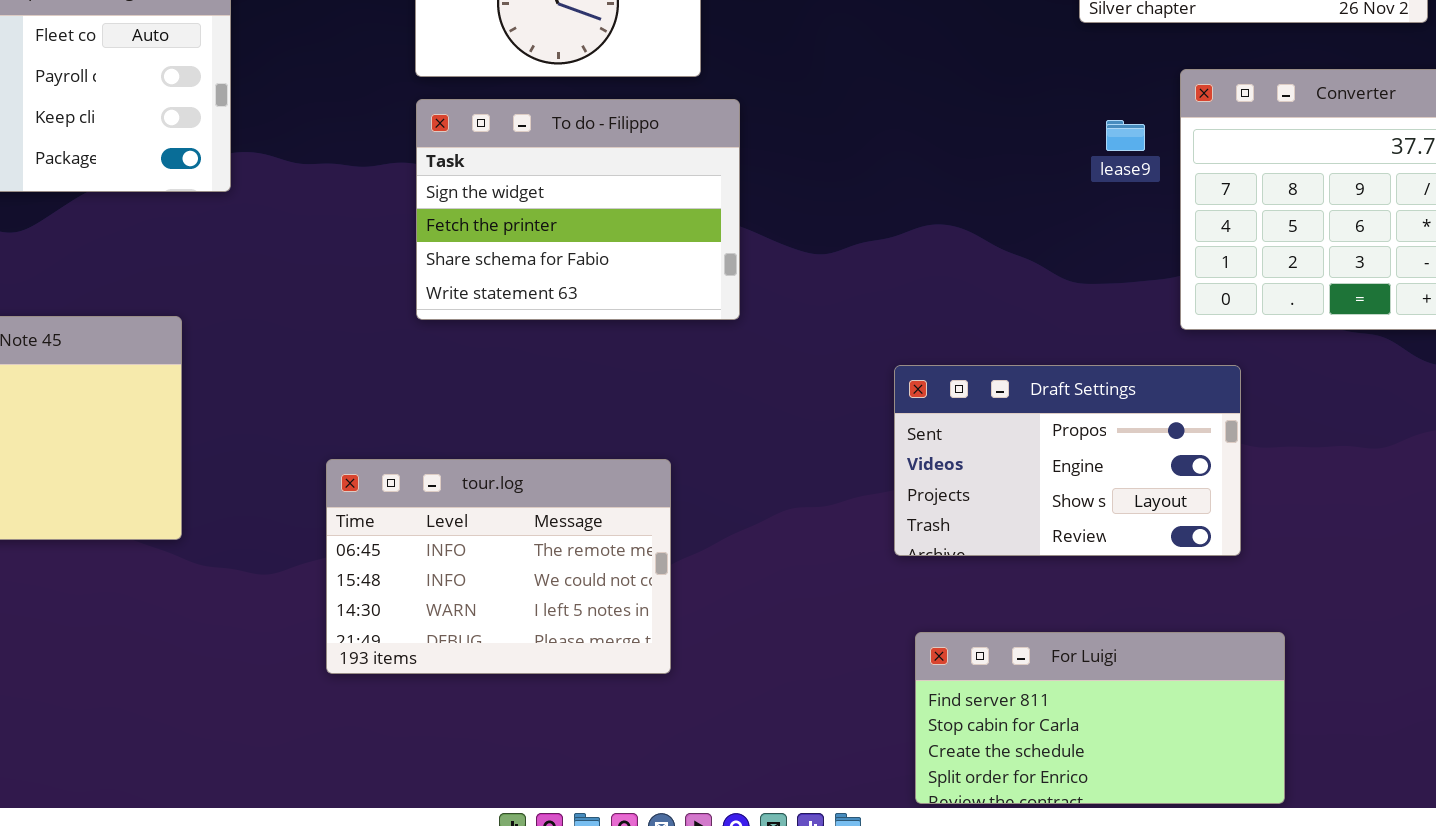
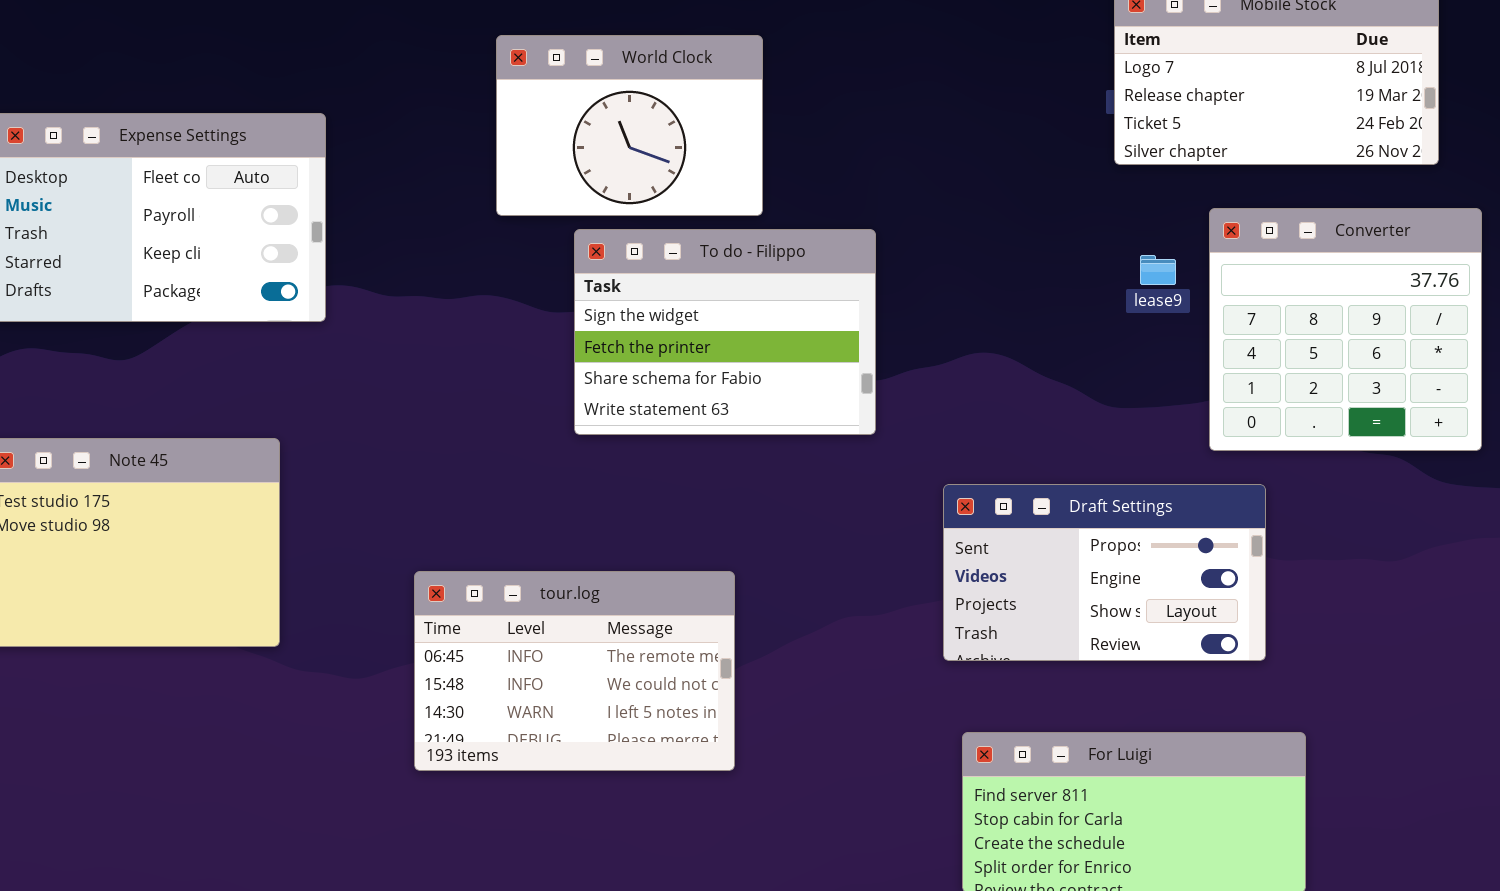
To do - Filippo: [416,99,740,320] -> [574,229,876,435], moved

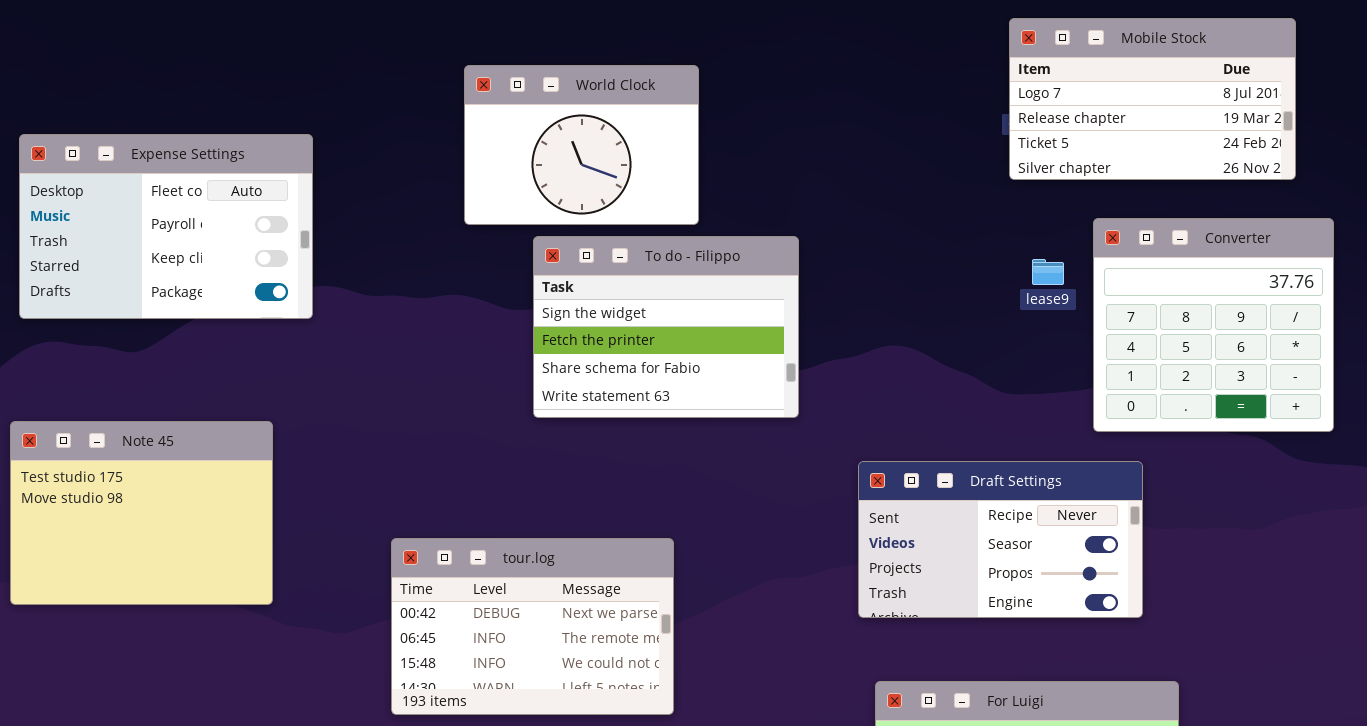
Draft Settings: [943,484,1266,661] -> [858,461,1143,618], scrolled up 2 rows
tour.log: [414,571,735,771] -> [391,538,674,715], scrolled up 1 row

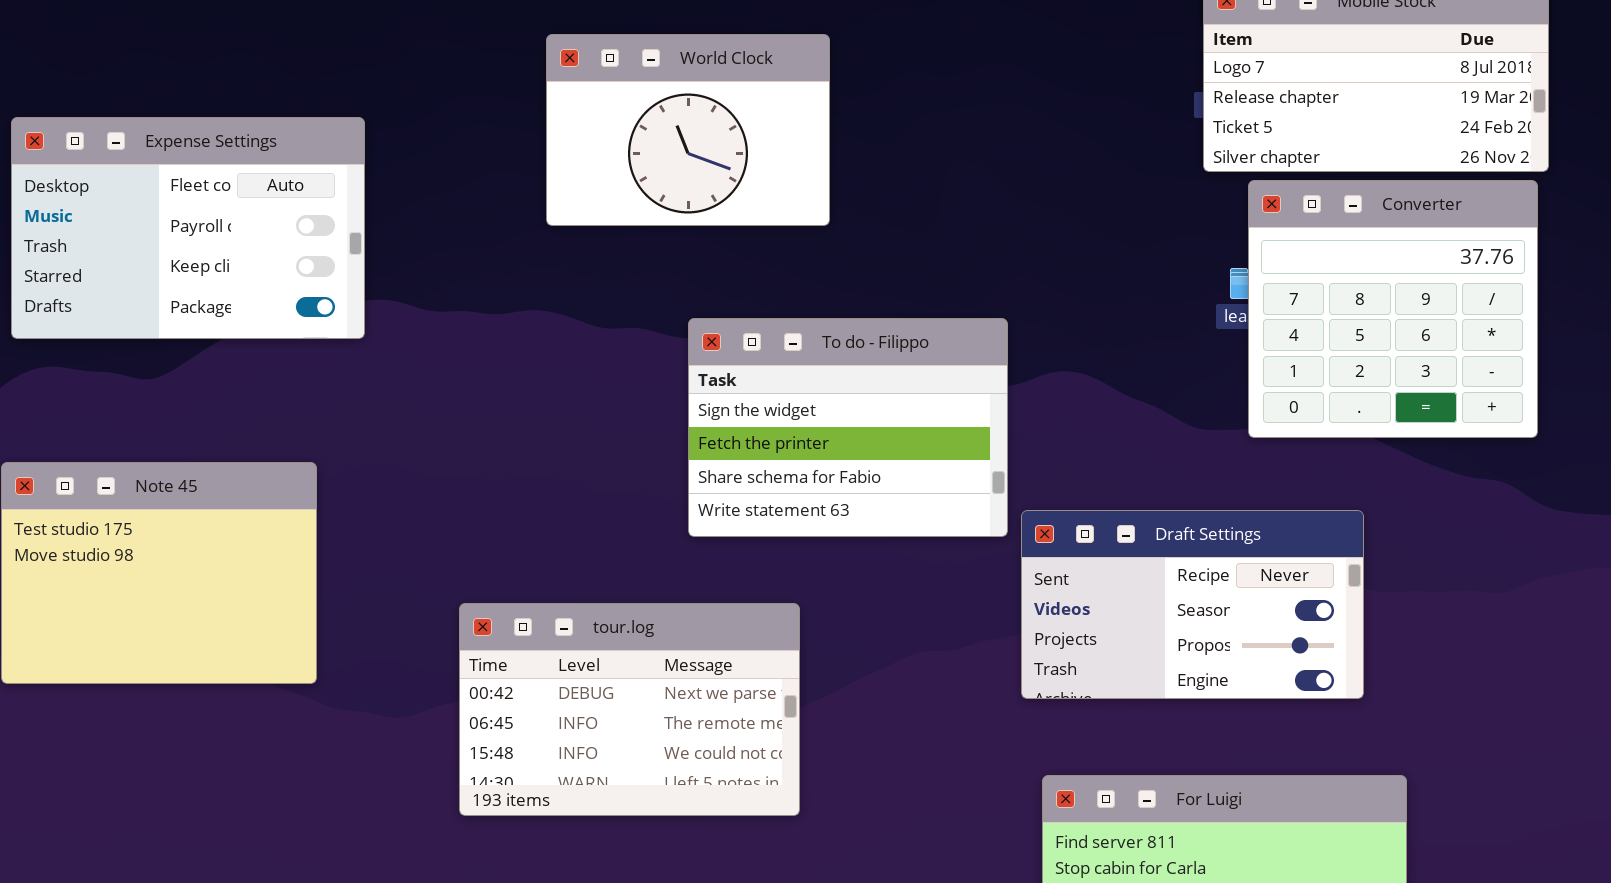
Converter: [1093,218,1334,432] -> [1248,180,1538,438], moved
To do - Filippo: [533,236,799,418] -> [688,318,1008,537], moved

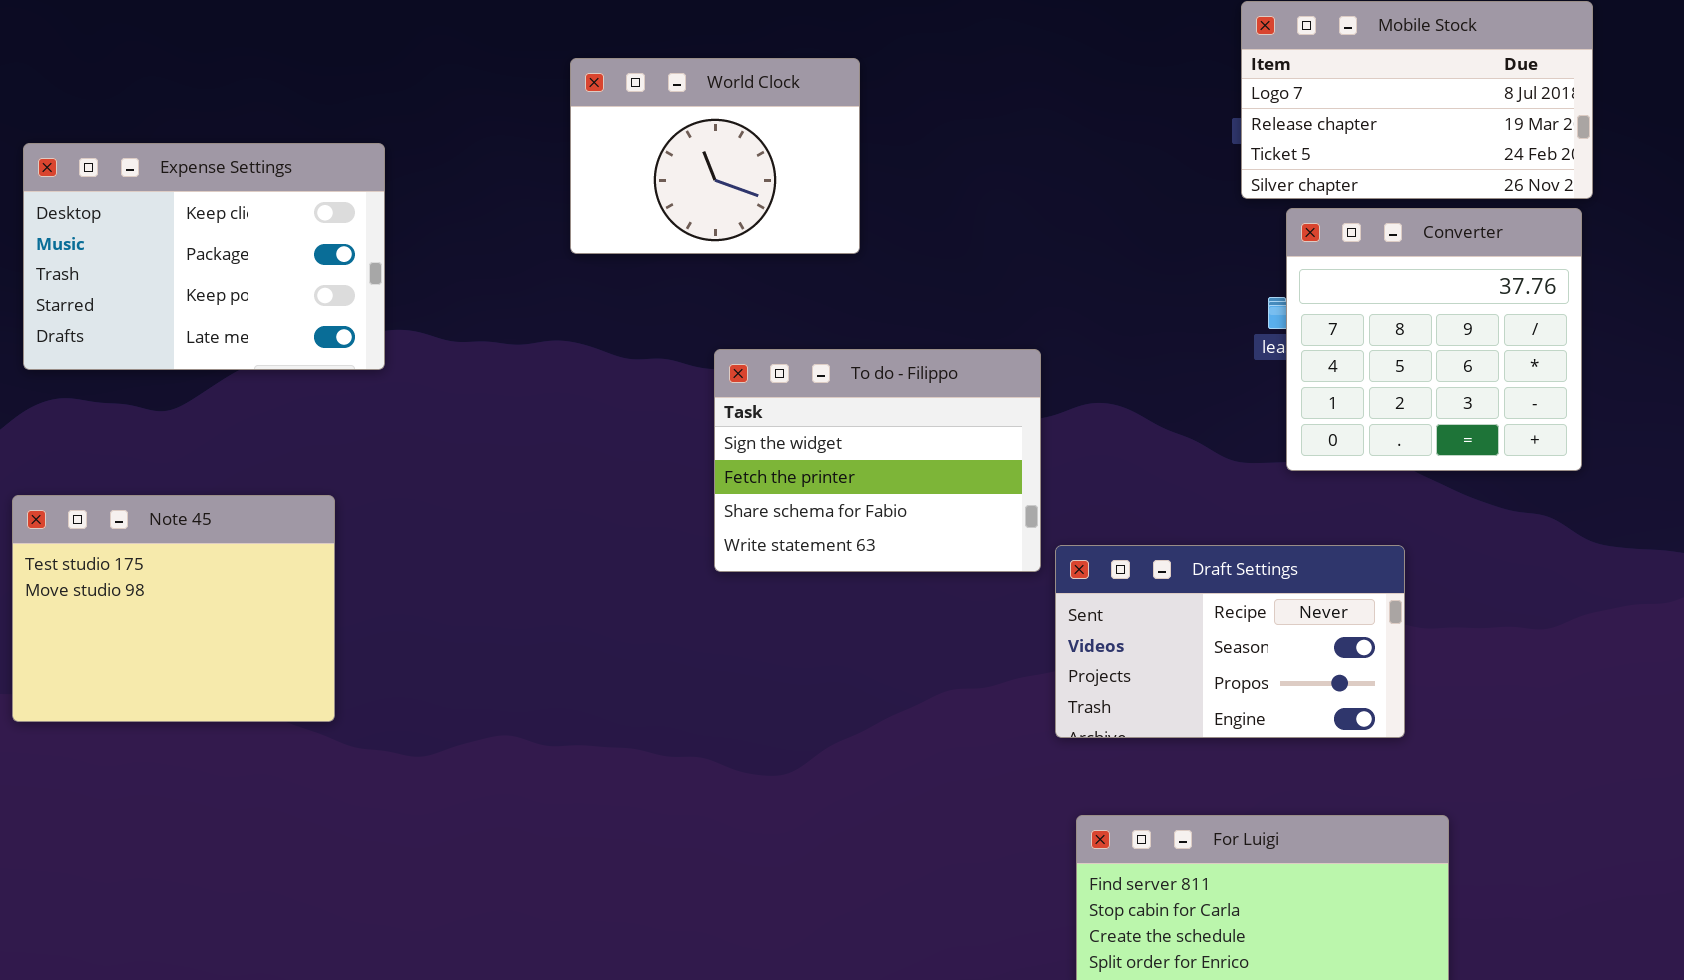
Expense Settings: [11,117,365,339] -> [23,143,385,370], scrolled down 2 rows
tour.log: [459,603,800,816] -> none, closed

